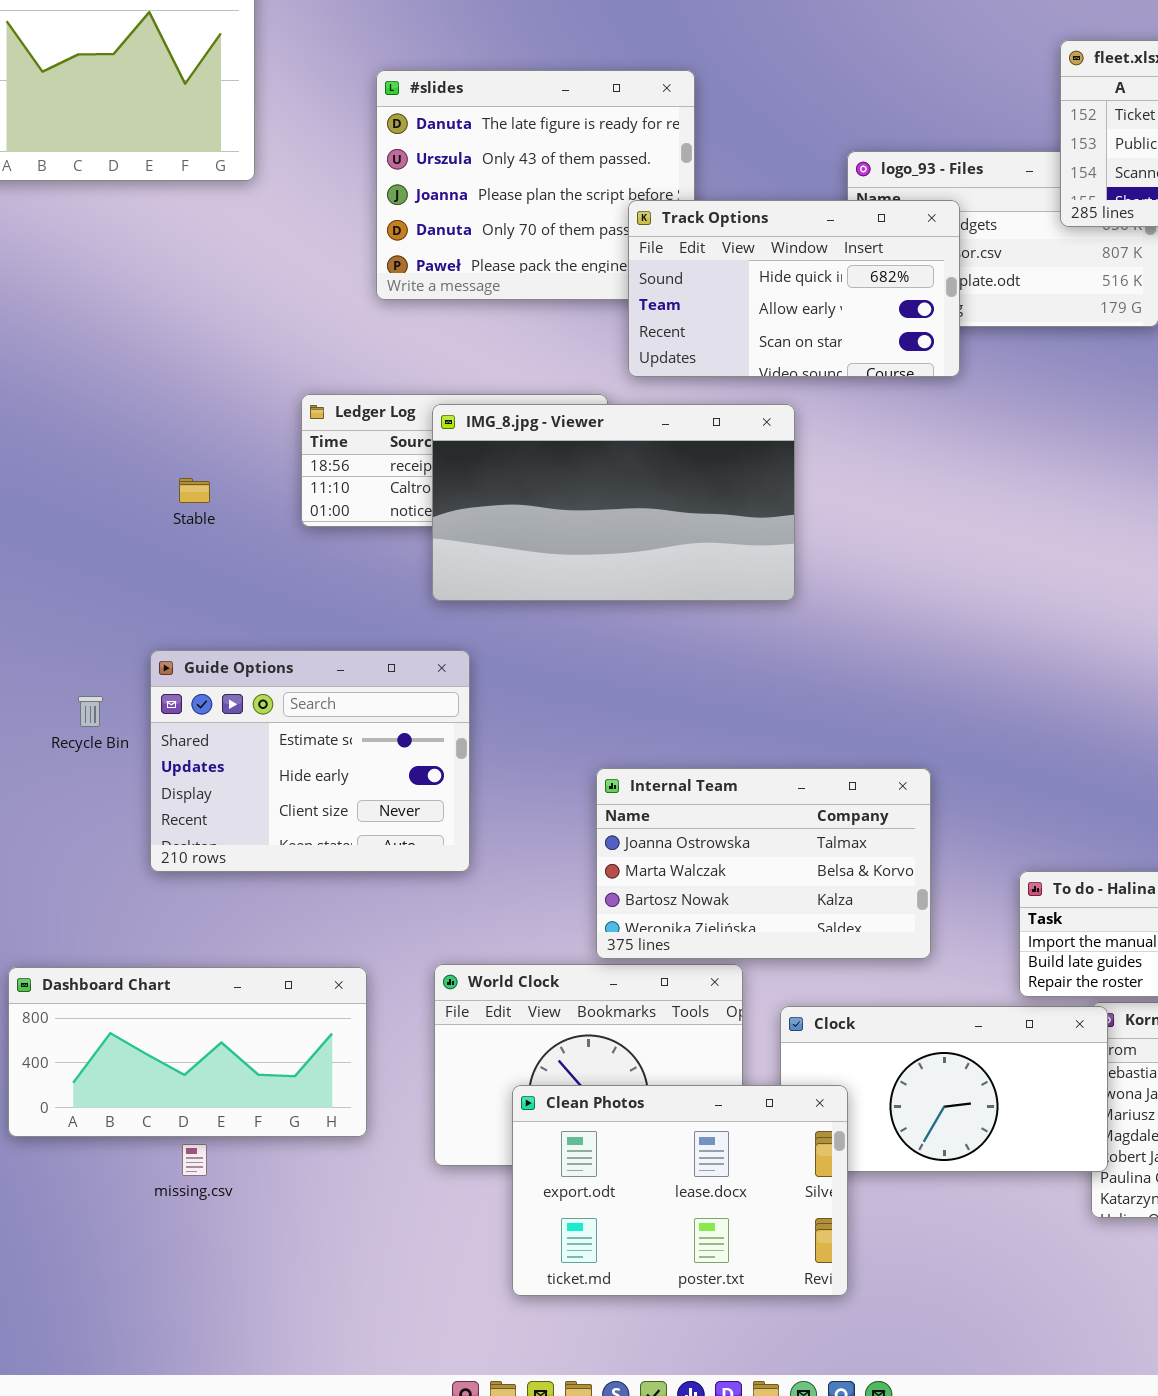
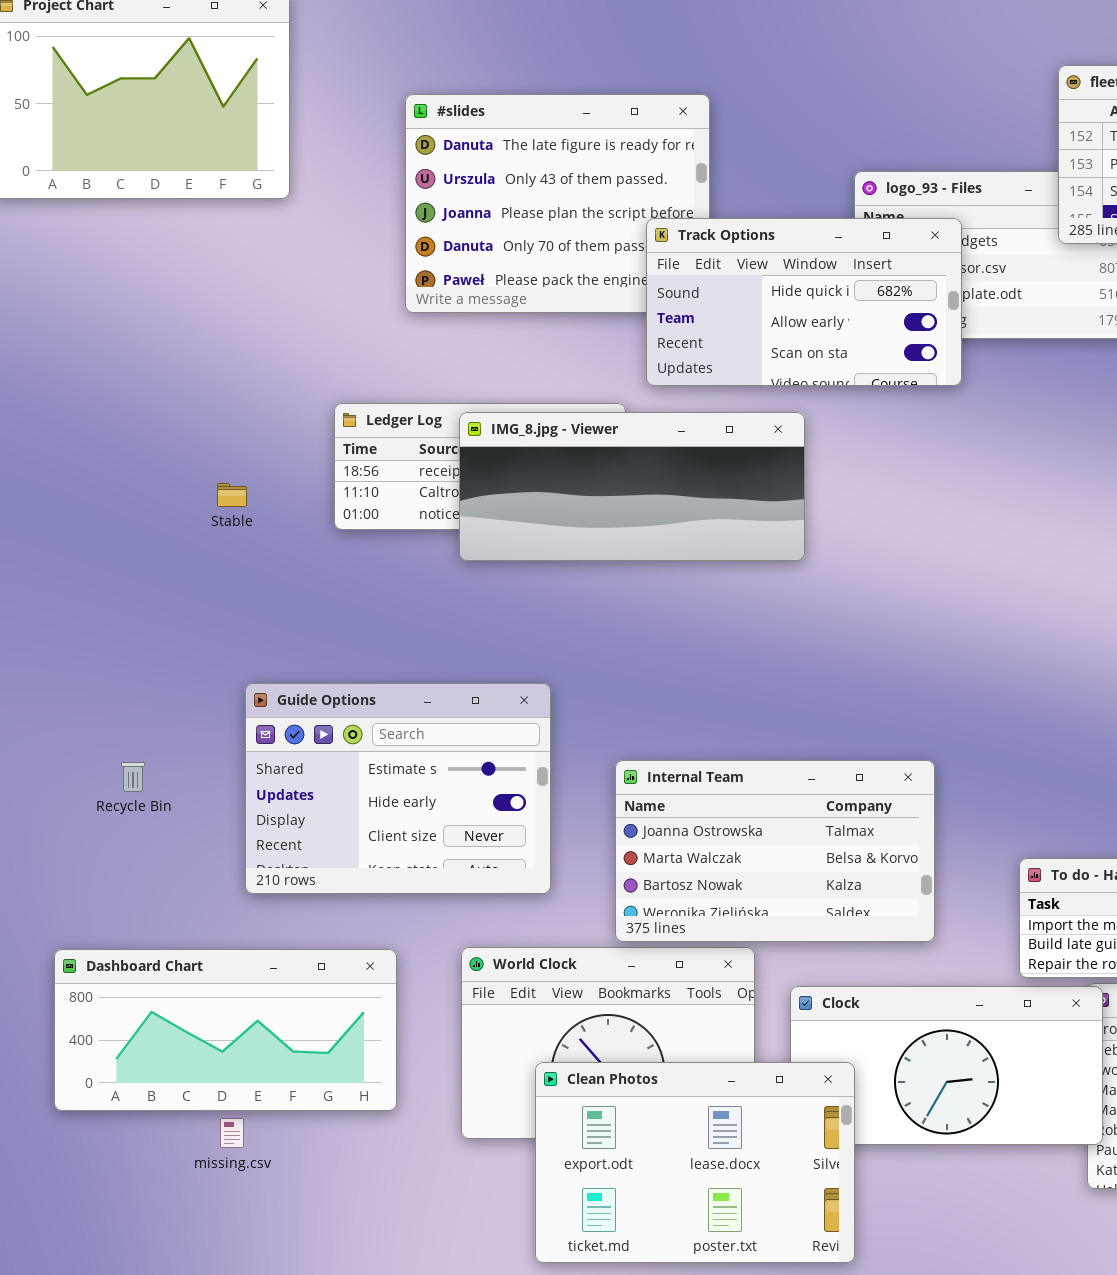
IMG_8.jpg - Viewer: [432,404,795,601] -> [459,412,805,561], resized
Guide Options: [150,650,470,872] -> [245,683,551,894], moved
Recycle Bin: [78,696,103,727] -> [121,762,145,792], moved

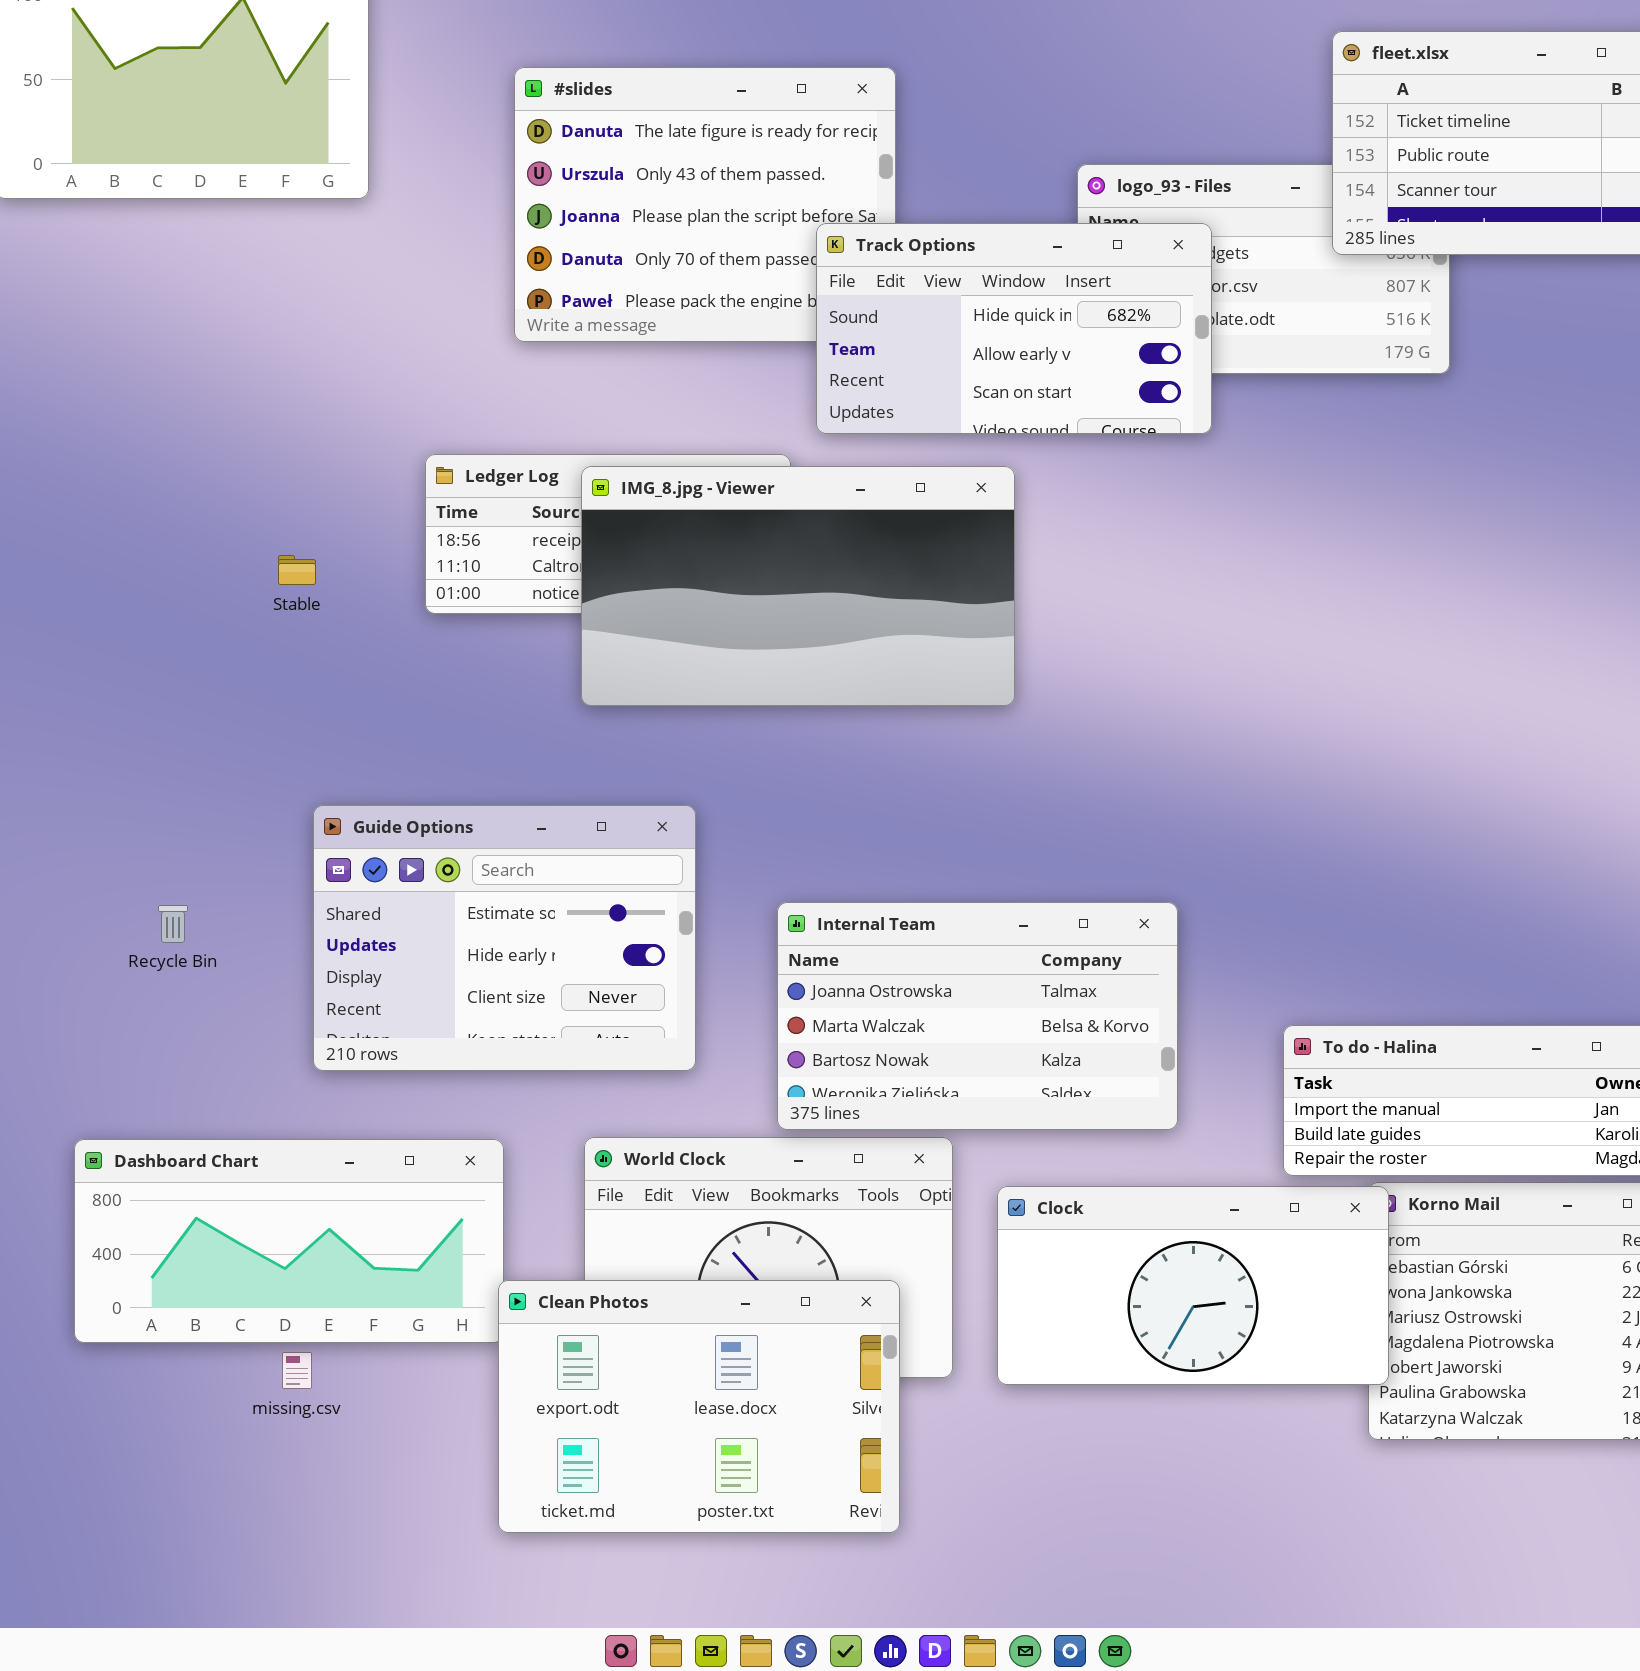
IMG_8.jpg - Viewer: [459,412,805,561] -> [581,466,1015,706], resized
Clean Photos: [535,1062,855,1263] -> [498,1280,900,1533], moved

